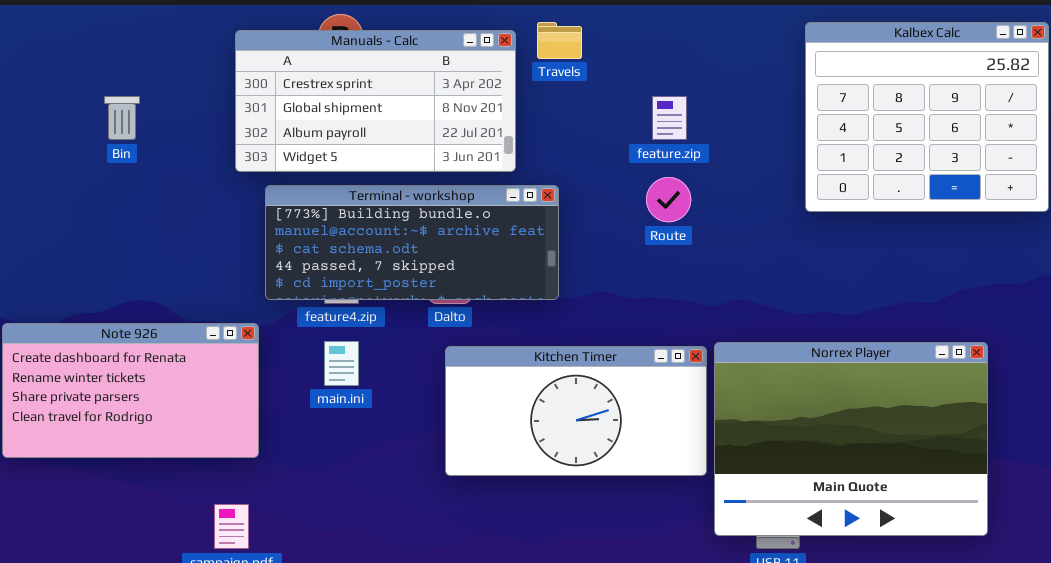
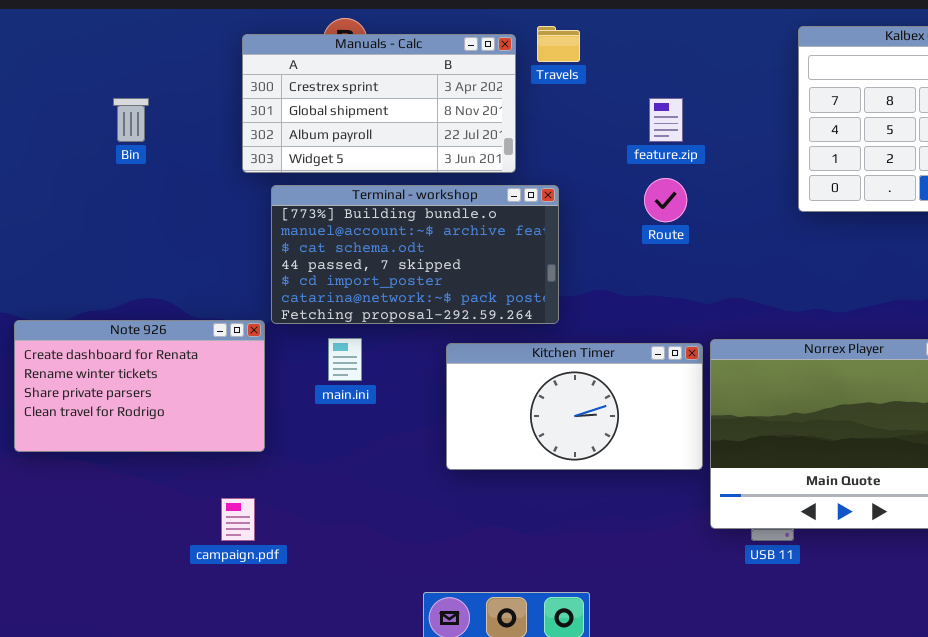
Terminal - workshop: [265,185,559,300] -> [271,185,559,324], resized

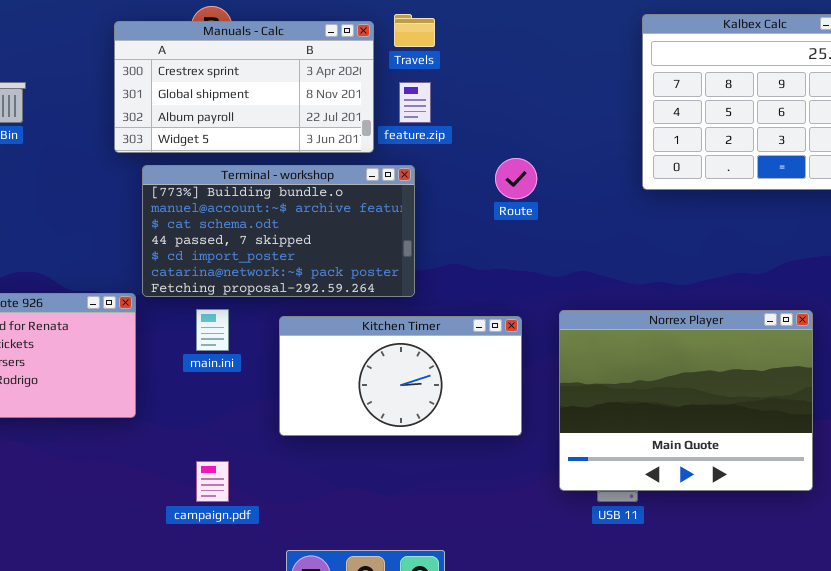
feature.zip: [649,98,683,142] -> [399,82,431,123], moved
Kitchen Timer: [446,343,703,470] -> [279,316,522,436], moved
campaign.pdf: [221,498,255,541] -> [196,461,229,502], moved

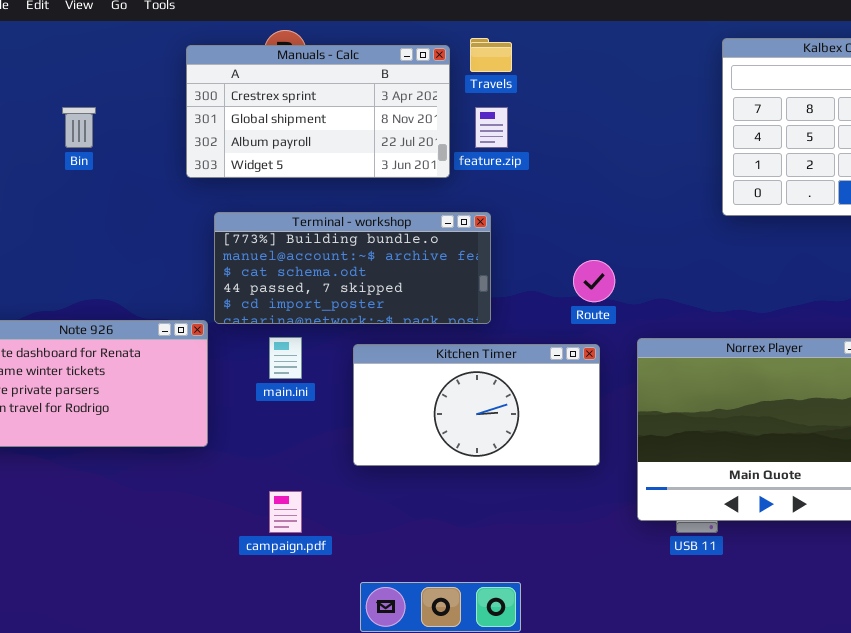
Route: [495,158,537,199] -> [573,260,615,302], moved
Terminal - workshop: [142,165,415,297] -> [214,212,491,324], resized

